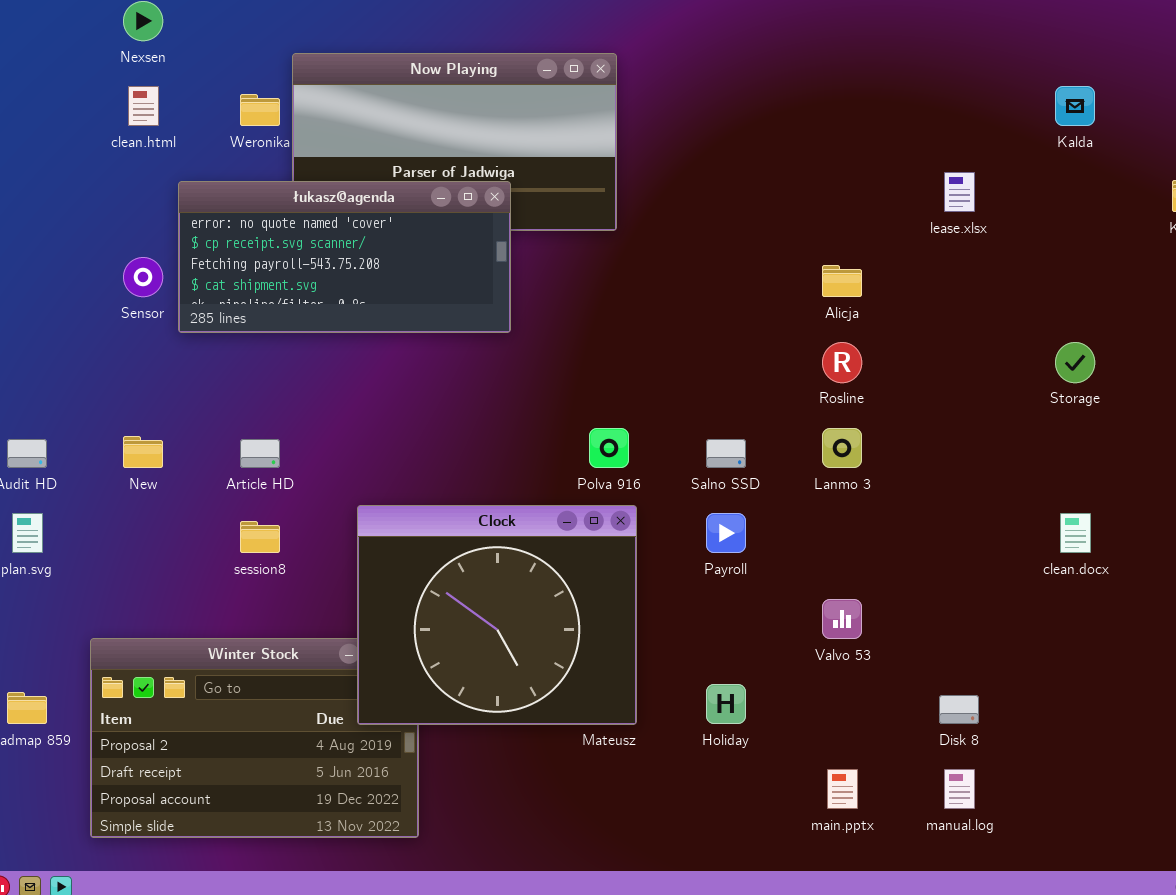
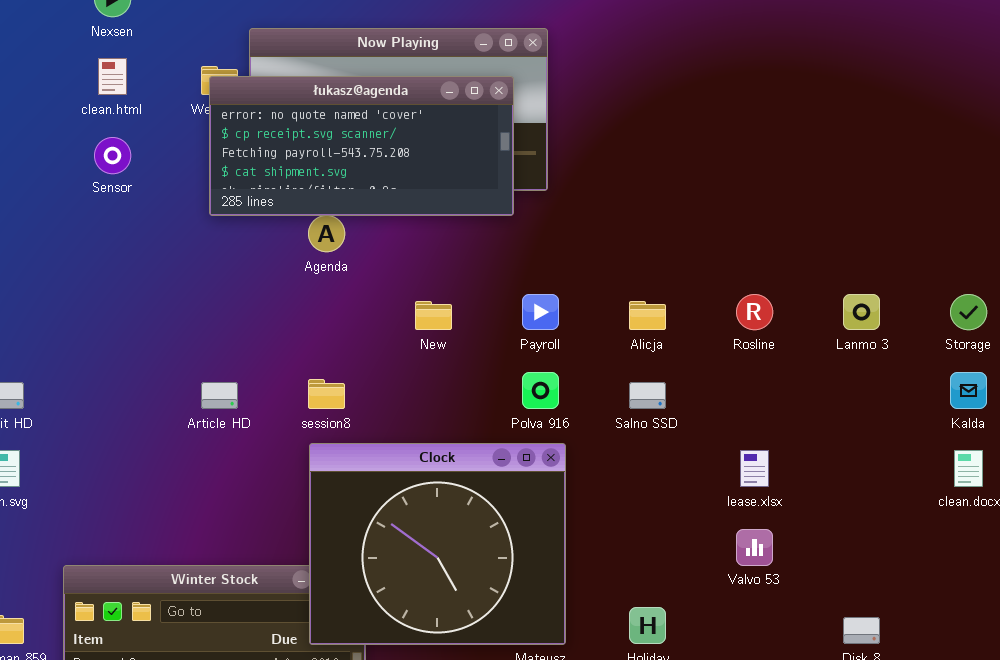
Kalda: [1055,86,1095,126] -> [950,372,987,409], moved
lease.xlsx: [944,172,975,212] -> [740,450,769,487], moved
łukasz@agenda: [178,181,511,333] -> [209,76,514,216], moved
Sensor: [123,257,163,297] -> [94,137,131,174], moved
Alicja: [822,265,862,297] -> [629,301,666,330], moved
Lanmo 3: [822,428,862,468] -> [843,294,880,330], moved
New: [123,436,163,468] -> [415,301,452,330], moved
Payroll: [706,513,746,553] -> [522,294,559,330], moved
session8: [240,521,280,553] -> [308,379,345,409], moved

